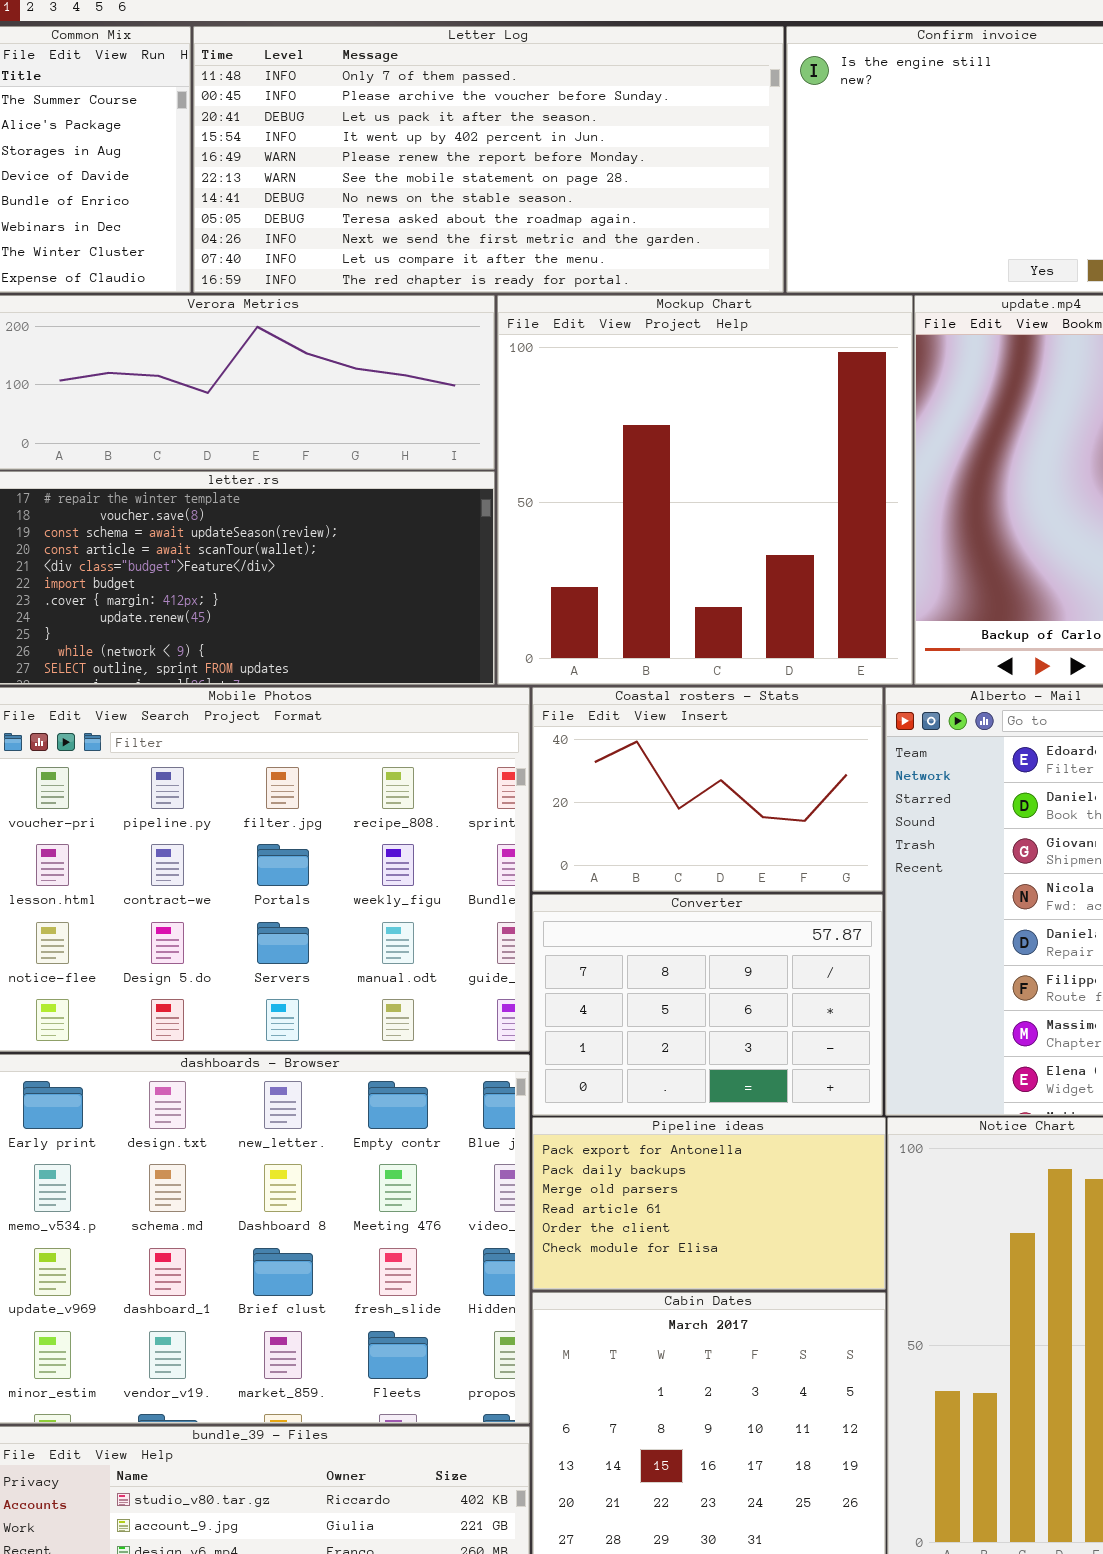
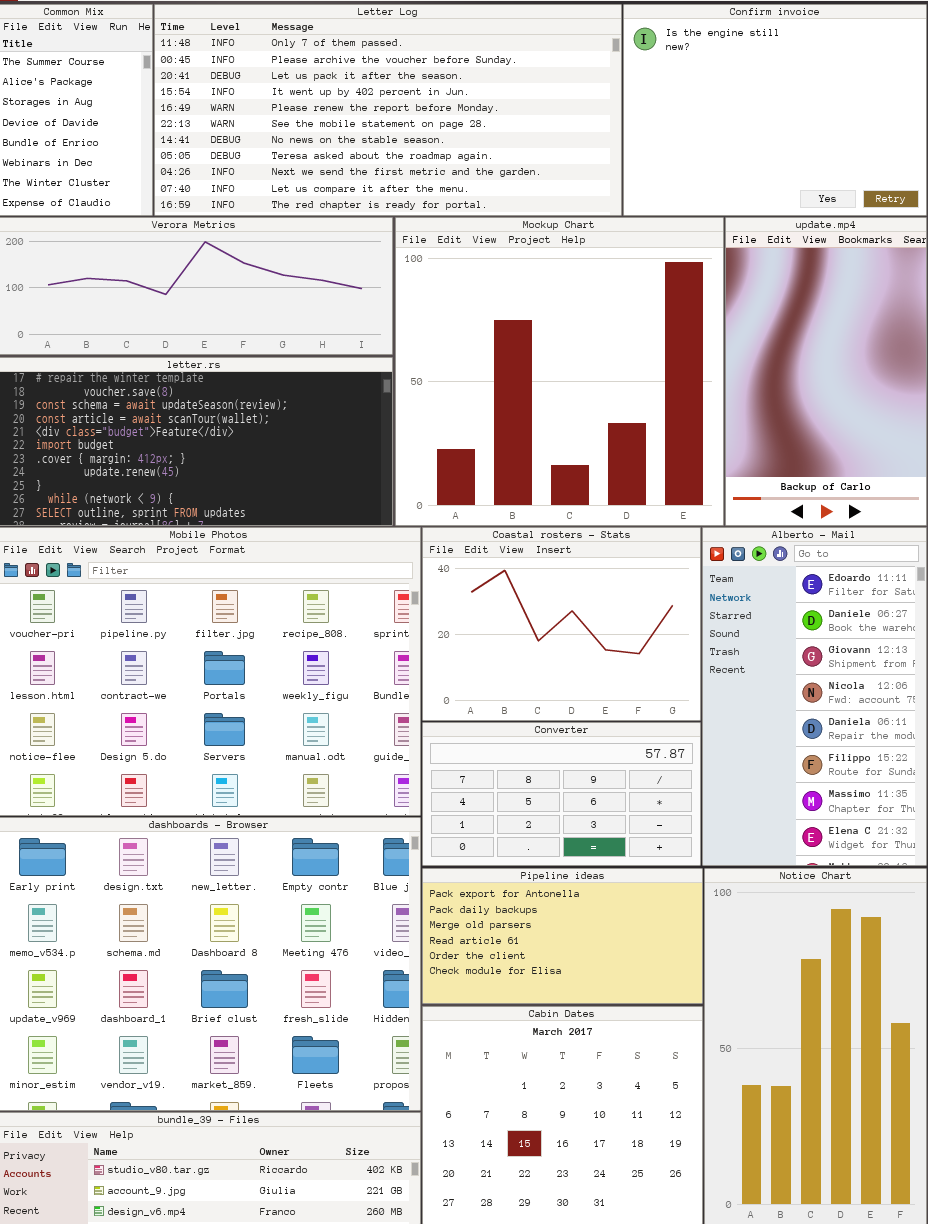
Coastal rosters - Stats: [532,687,883,892] -> [422,527,701,721], resized
Converter: [532,894,883,1116] -> [422,722,701,866], resized

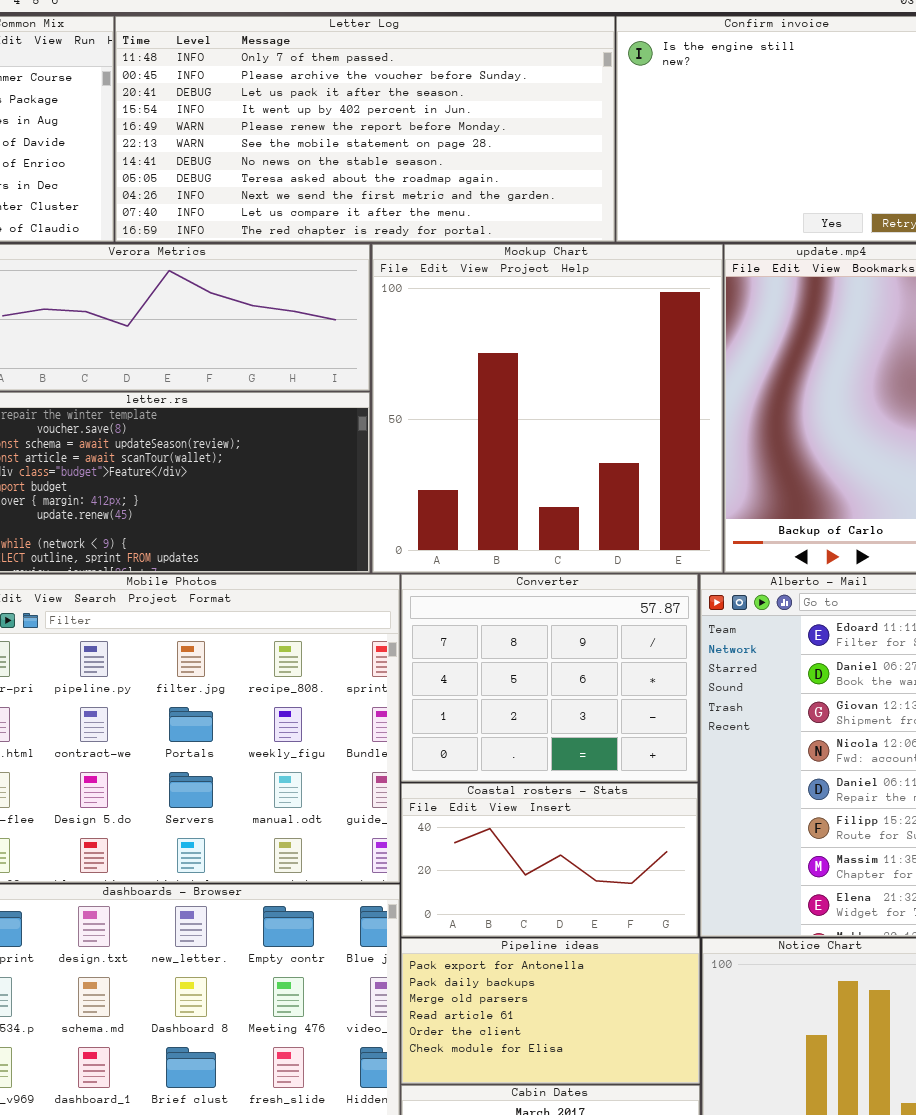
Coastal rosters - Stats: [422,527,701,721] -> [401,783,698,937], moved, resized
Converter: [422,722,701,866] -> [401,574,698,782], moved, resized

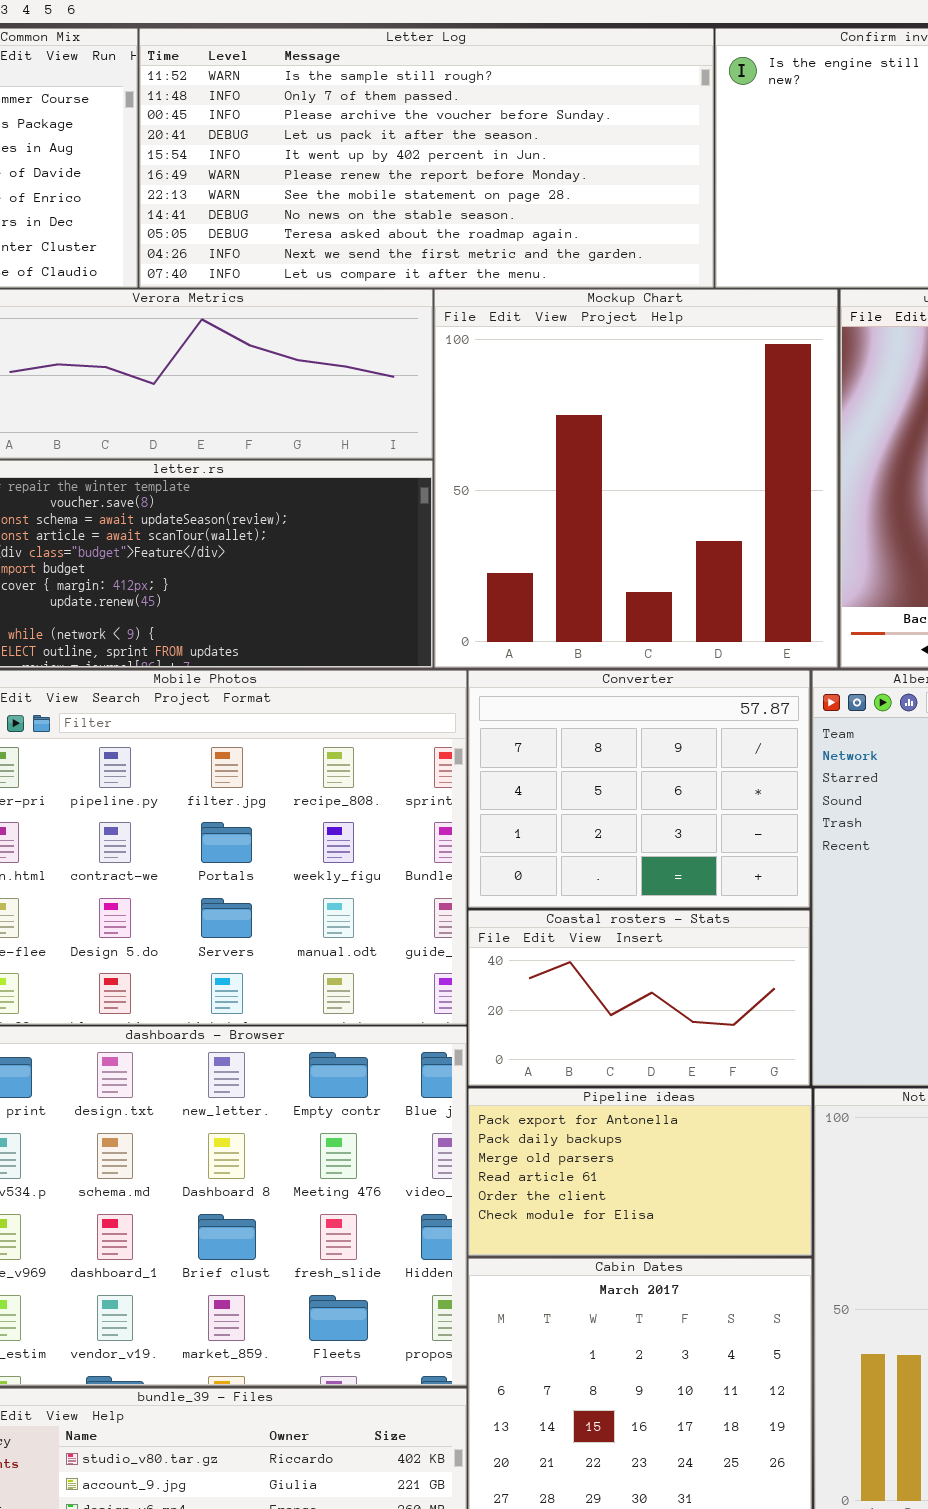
Letter Log: [115,16,615,242] -> [139,28,714,288], scrolled up 1 row

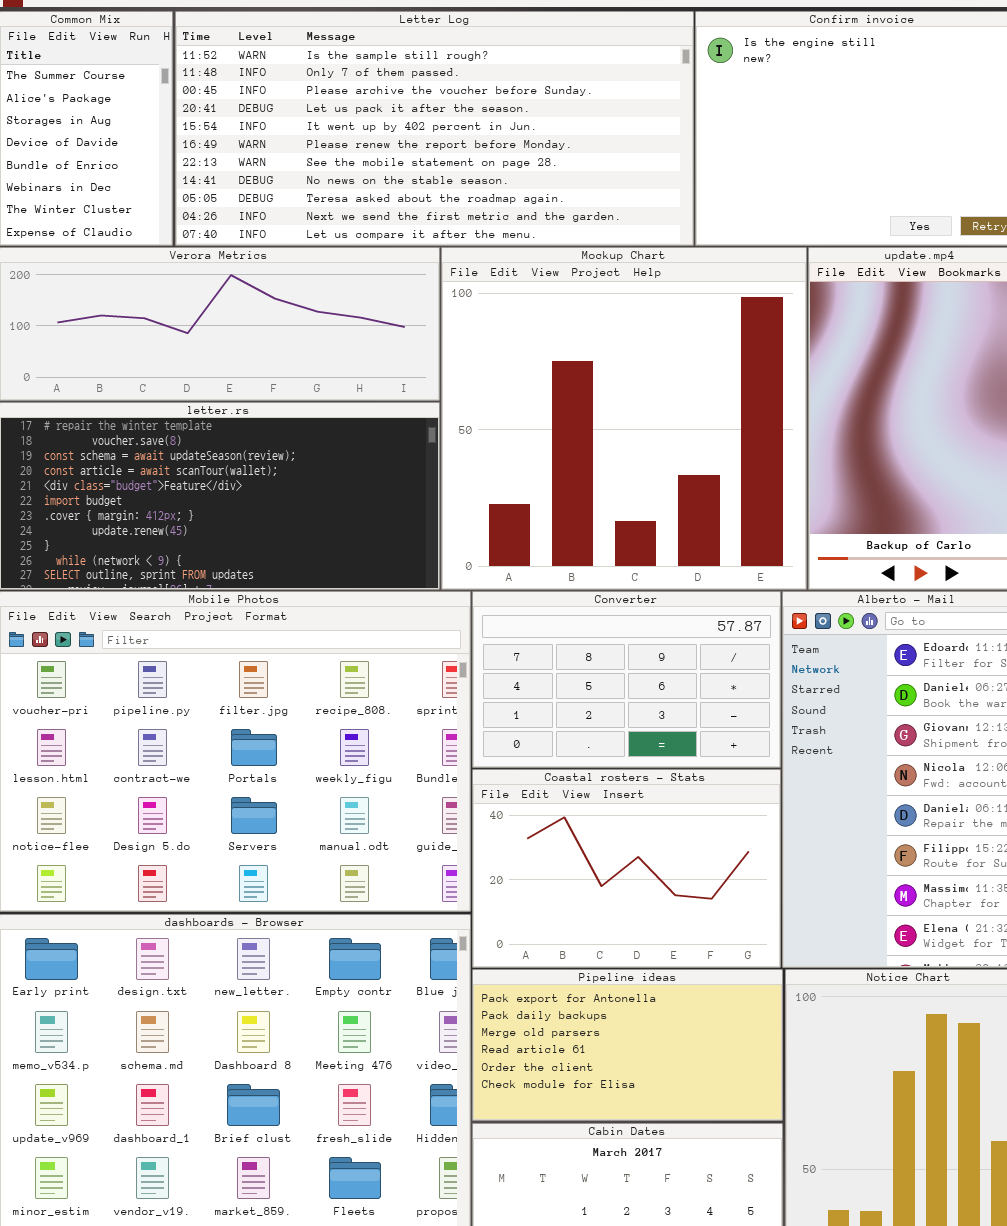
Converter: [468,670,810,908] -> [472,591,781,768], resized
Coastal rosters - Stats: [468,910,810,1086] -> [472,769,781,968], resized

